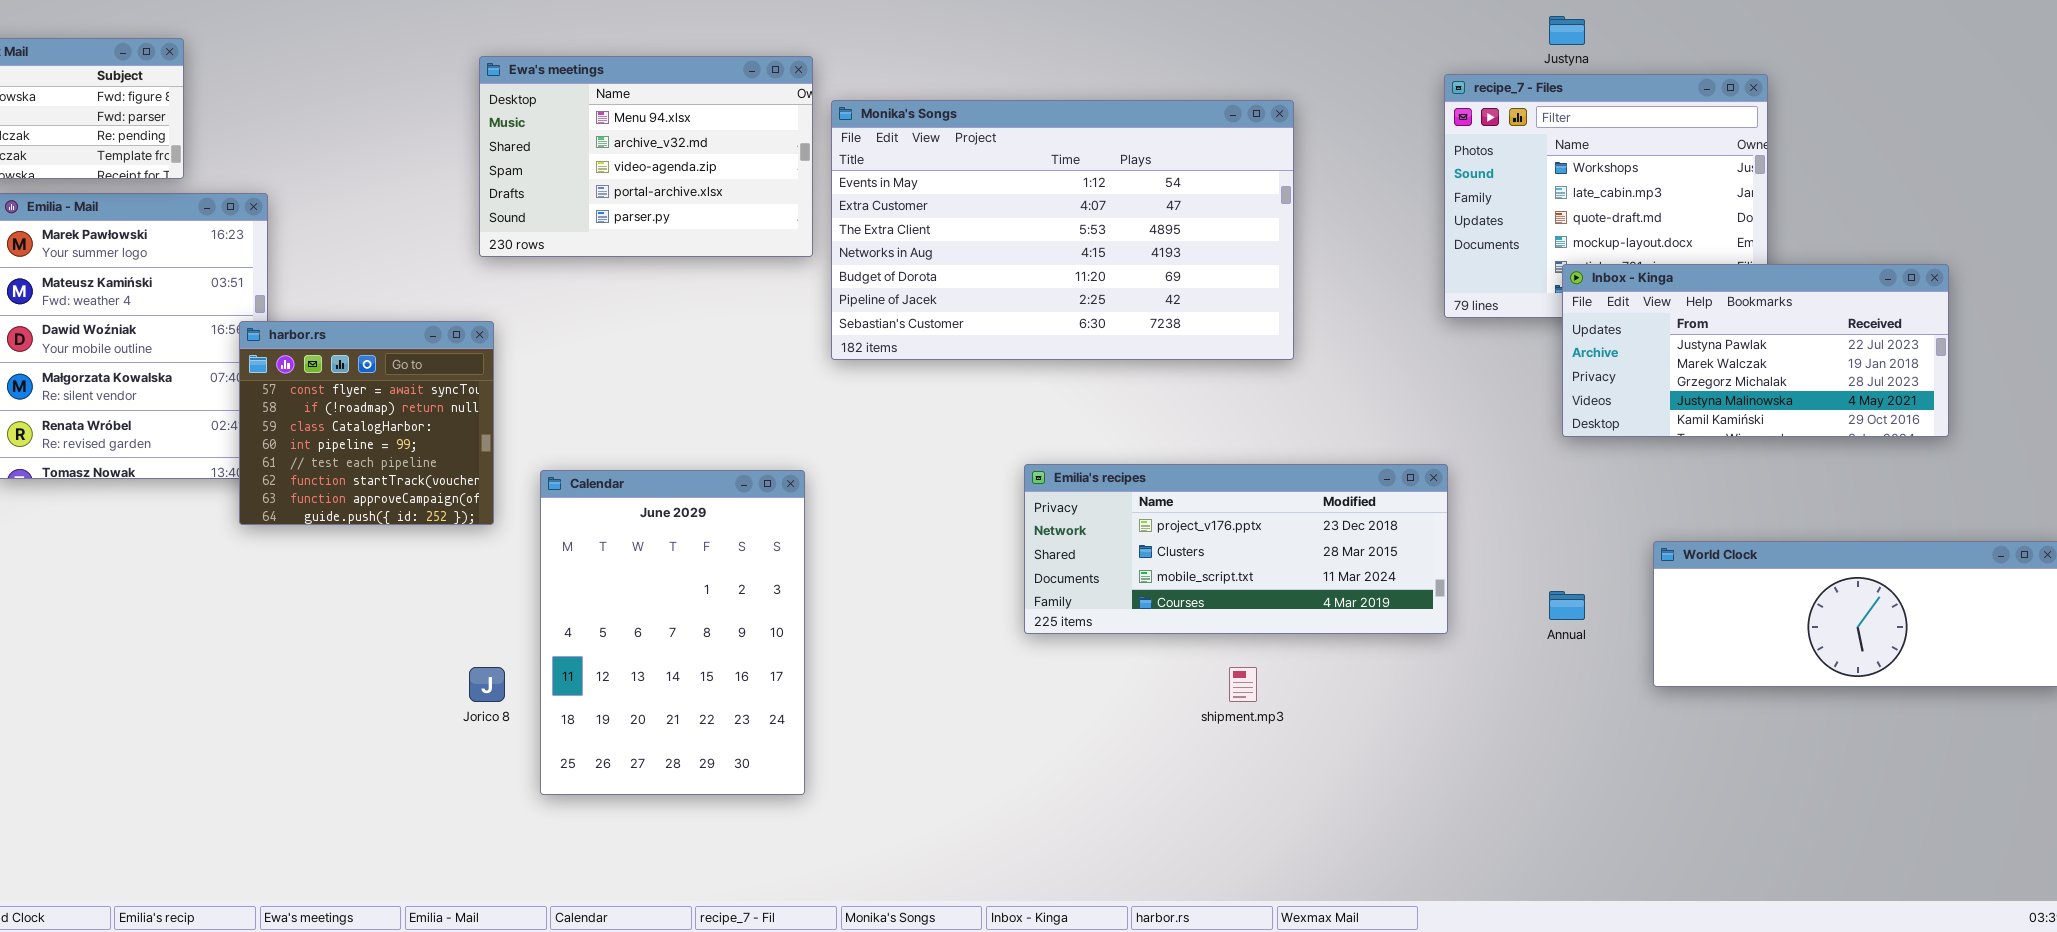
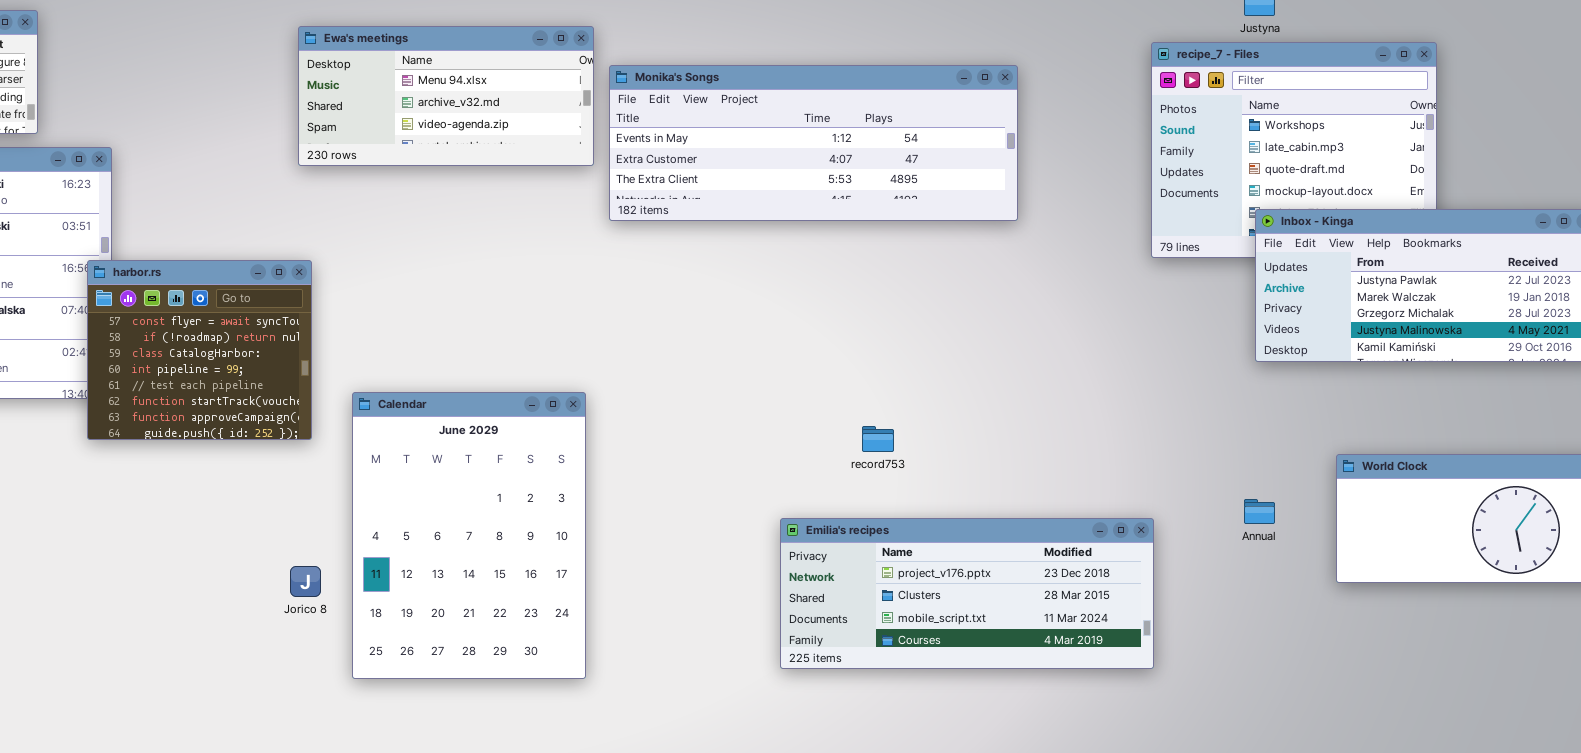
Ewa's meetings: [479,56,813,257] -> [298,26,594,166], resized
Monika's Songs: [831,100,1294,360] -> [609,65,1018,221], resized
Emilia's recipes: [1024,464,1448,634] -> [780,518,1154,669], moved

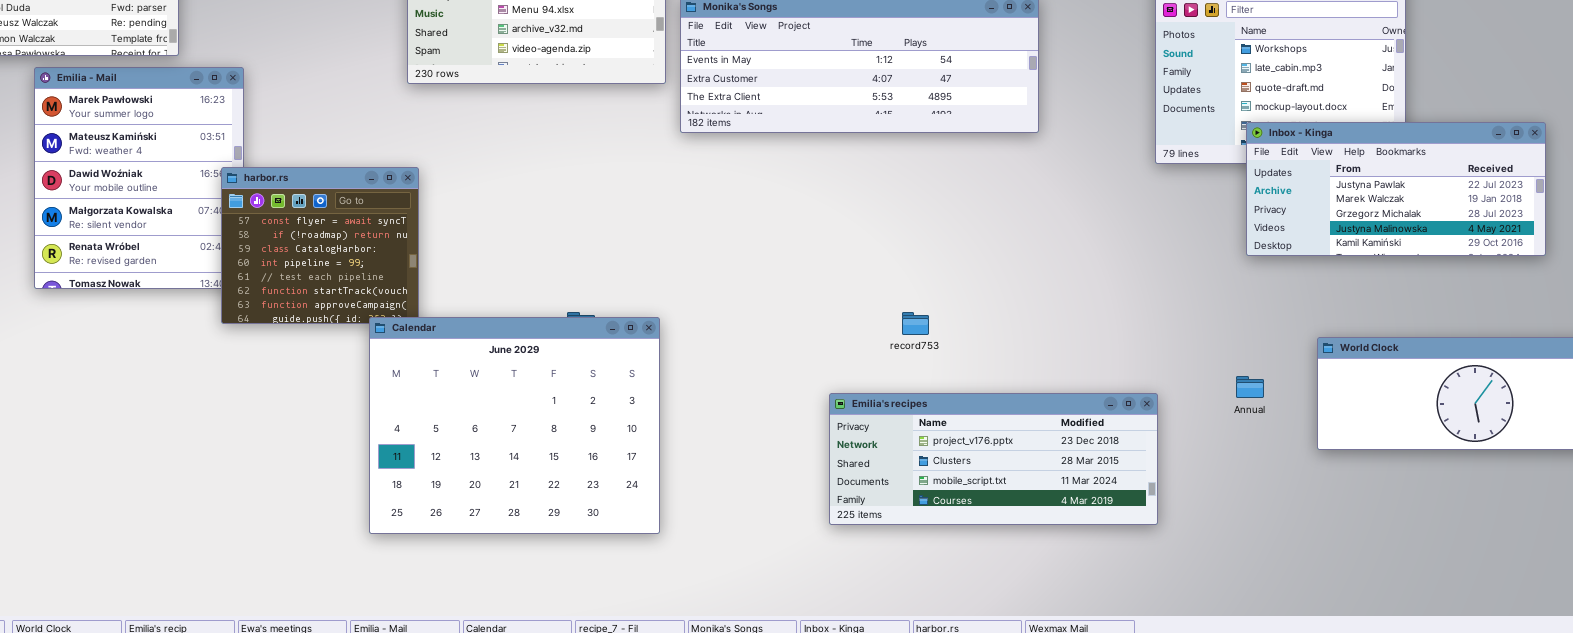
Calendar: [352,392,586,679] -> [369,317,660,534], resized

